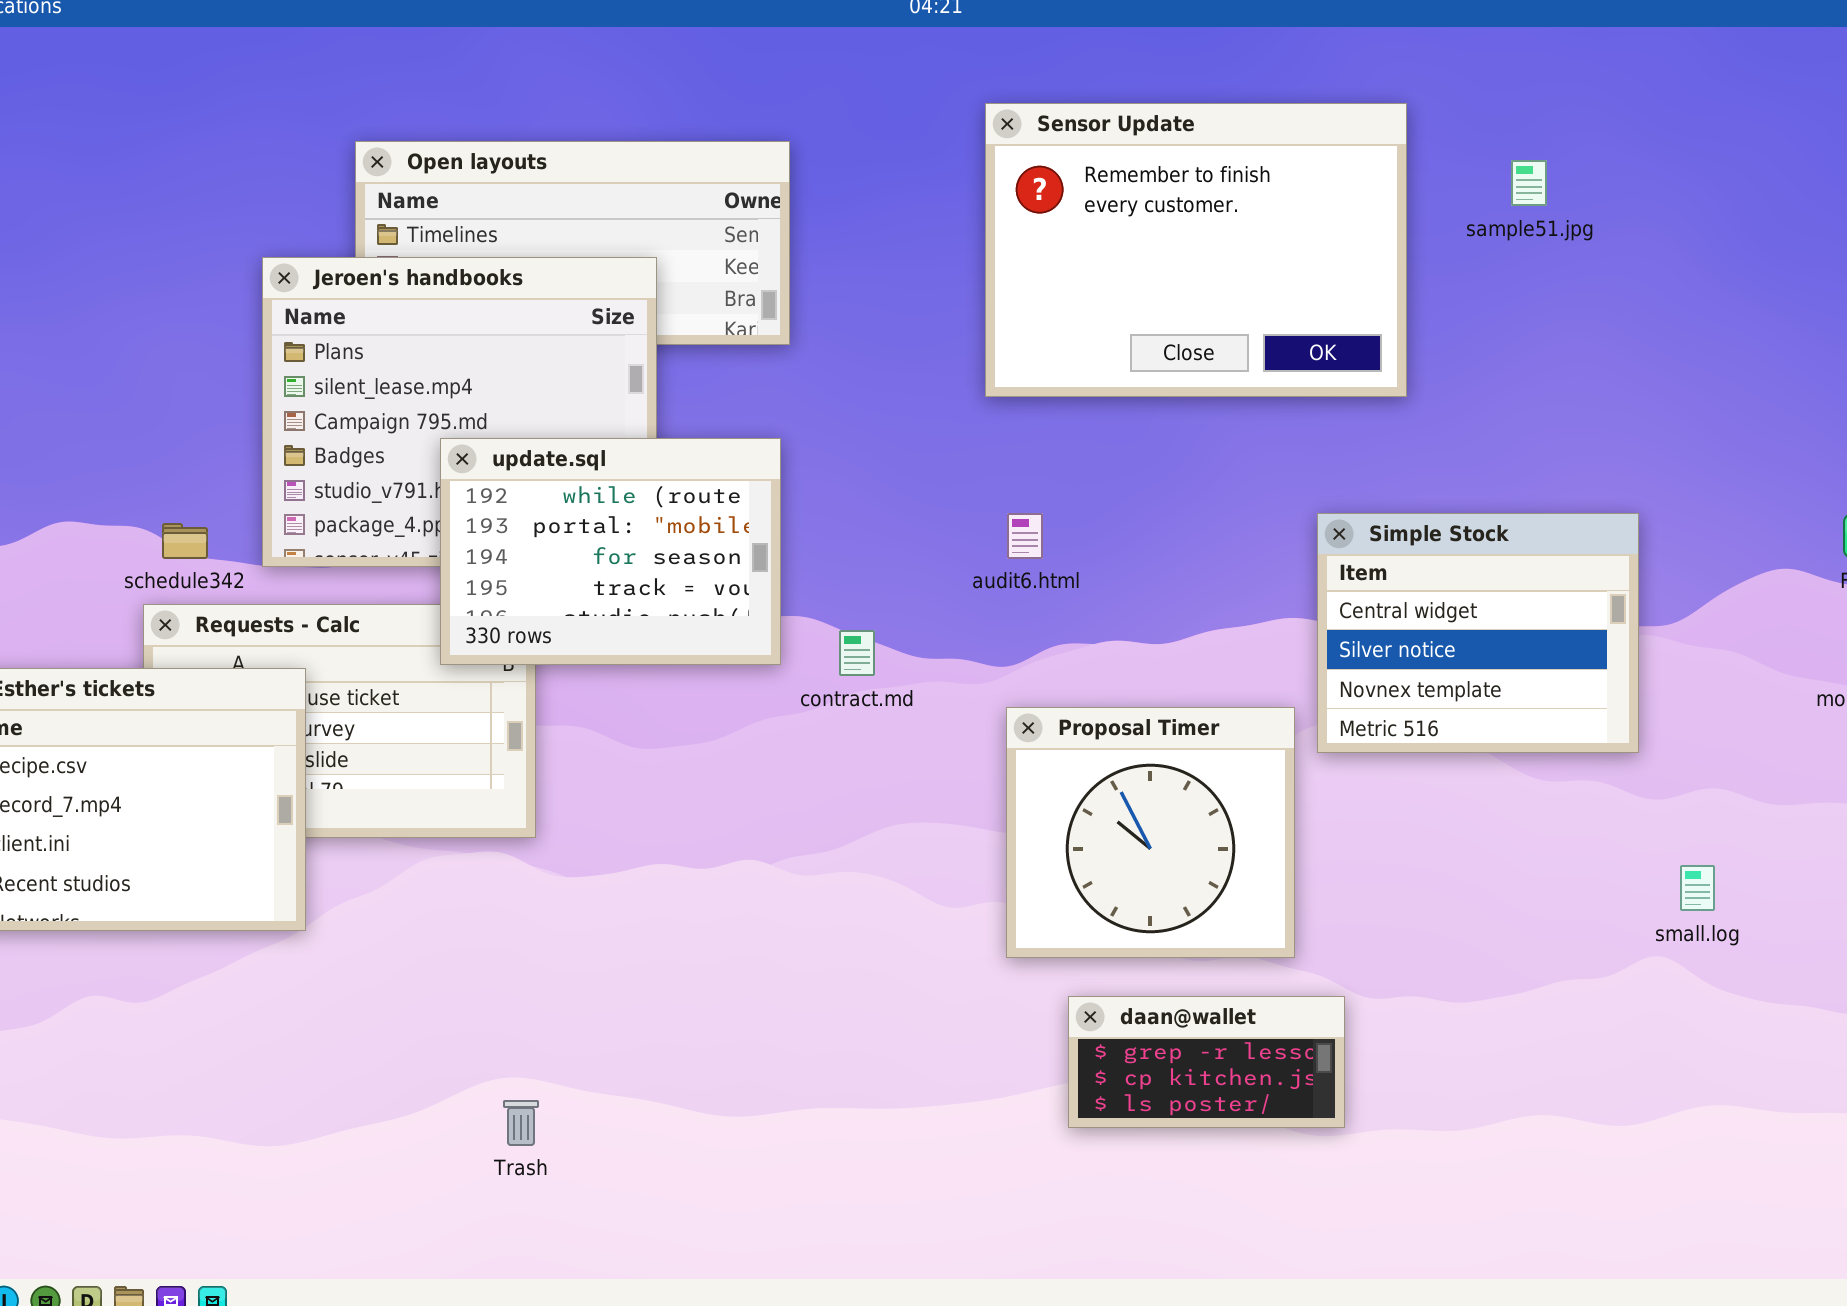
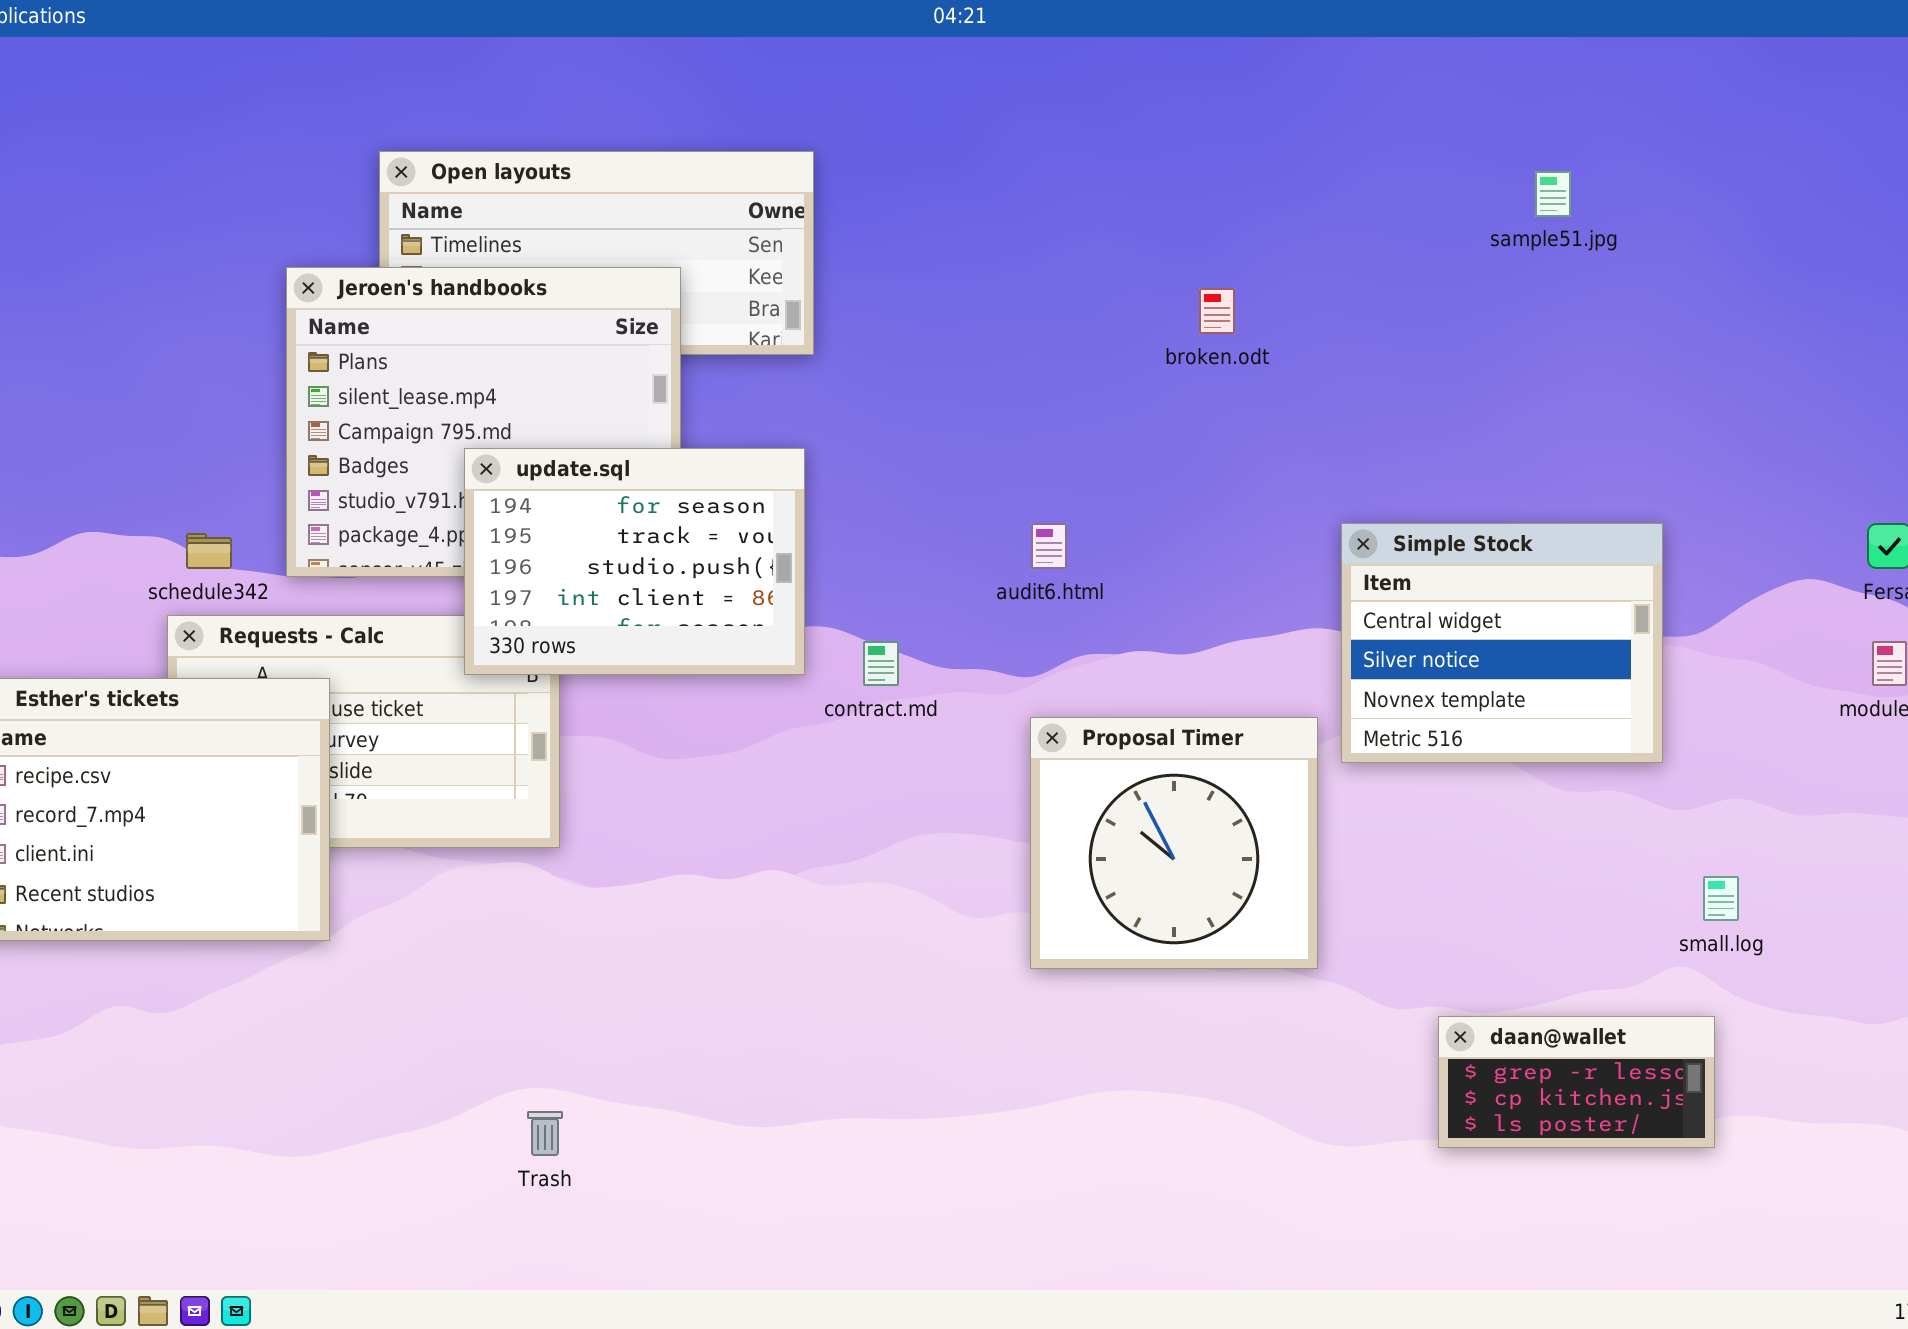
Sensor Update: [985,103,1407,397] -> none, closed
update.sql: [440,438,781,665] -> [464,448,805,675], scrolled down 2 rows
daan@wallet: [1068,996,1345,1128] -> [1438,1016,1715,1148], moved

